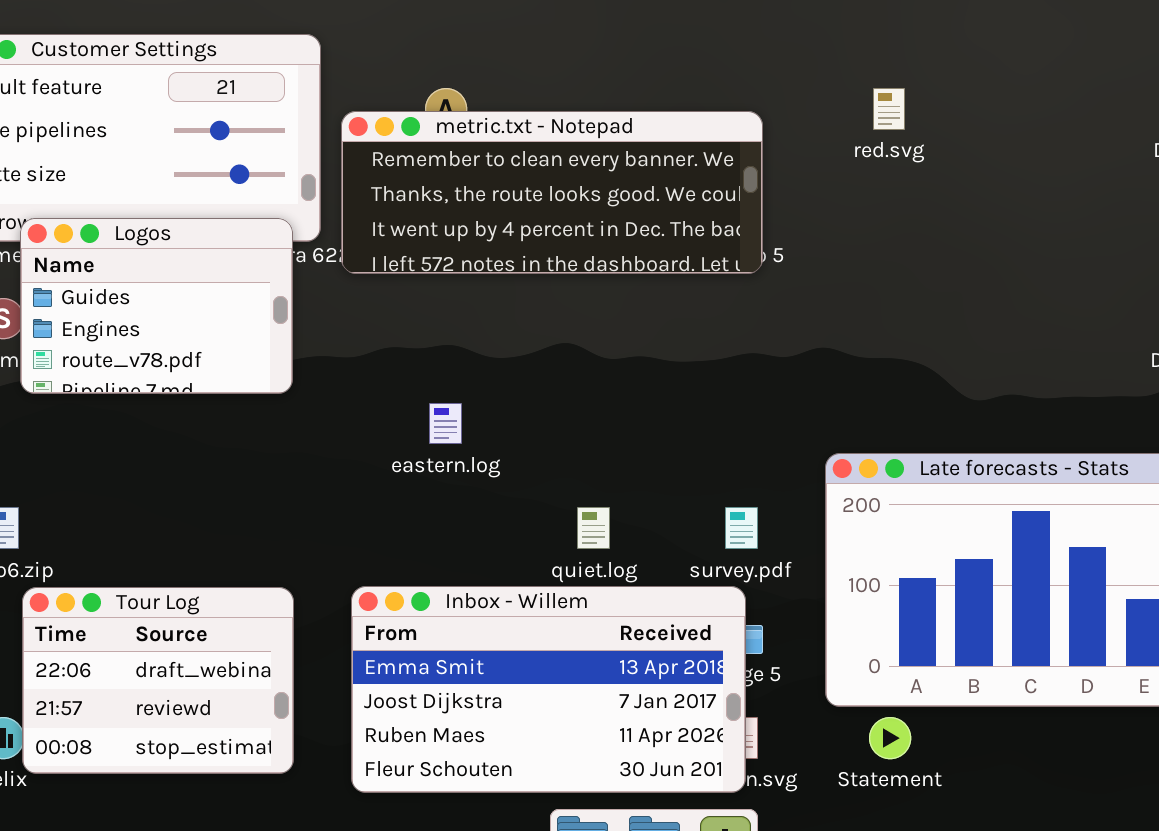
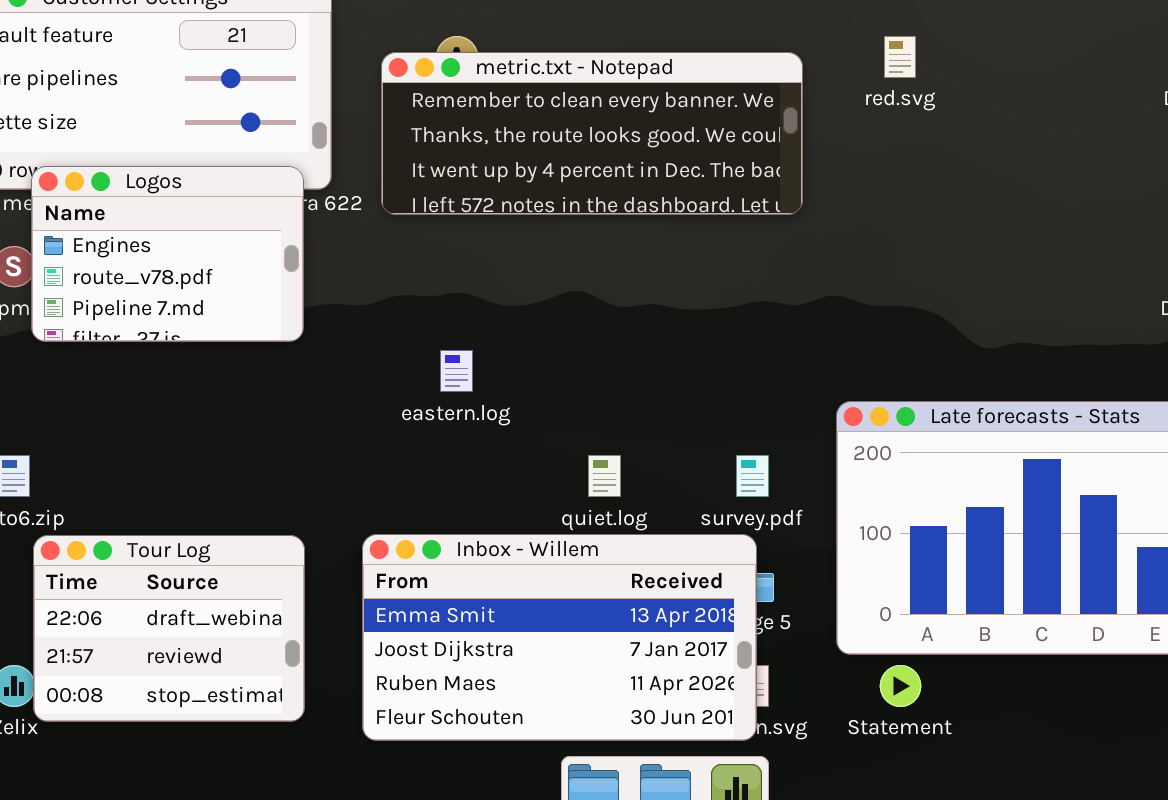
metric.txt - Notepad: [341,111,763,274] -> [381,52,803,215], moved
Logos: [20,218,293,394] -> [31,166,304,342], scrolled down 1 row

